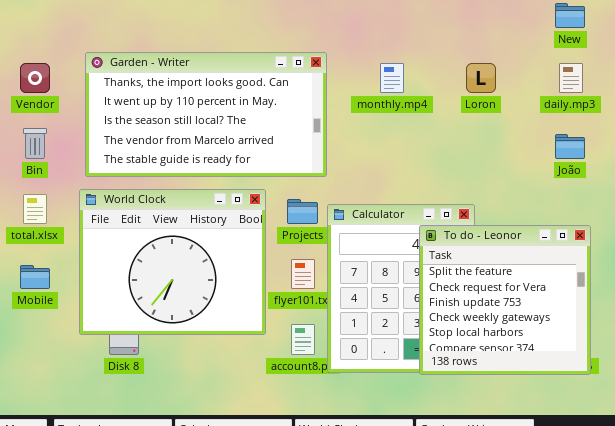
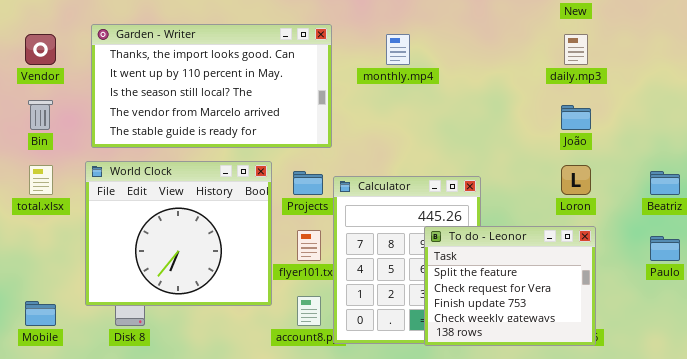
Loron: [466,63,496,93] -> [561,165,591,195], moved
To do - Leonor: [419,225,591,375] -> [424,226,596,346], resized
Mobile: [20,265,50,289] -> [25,301,56,326], moved

